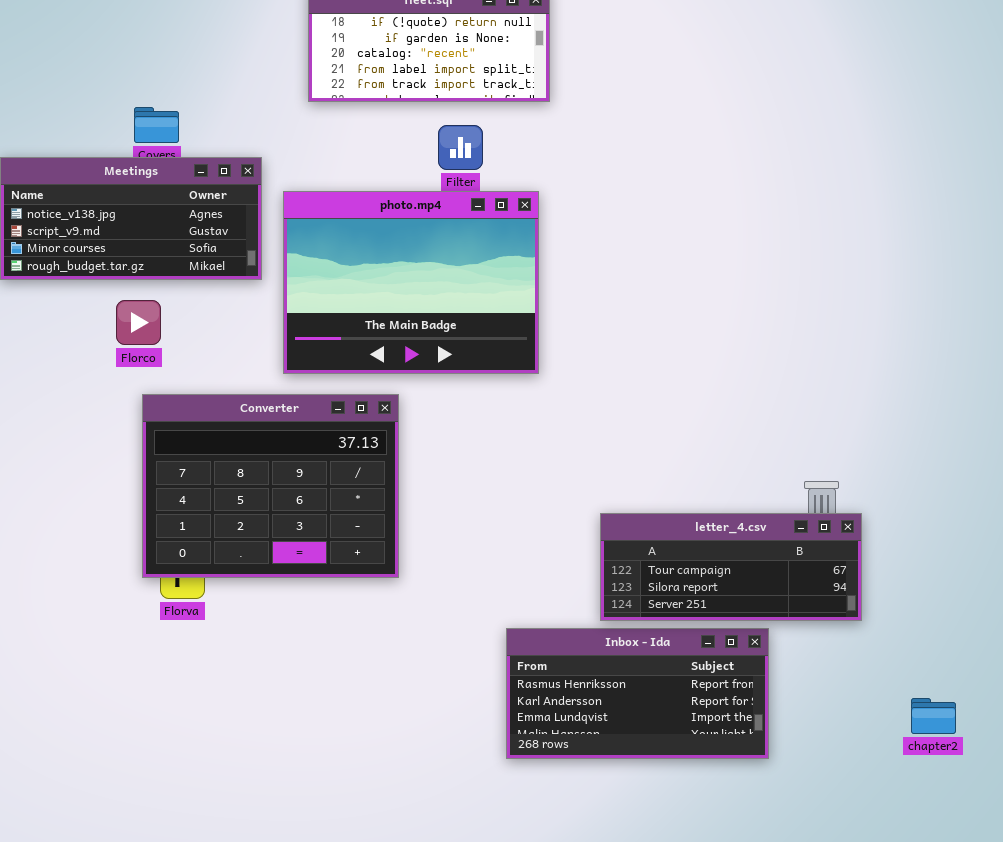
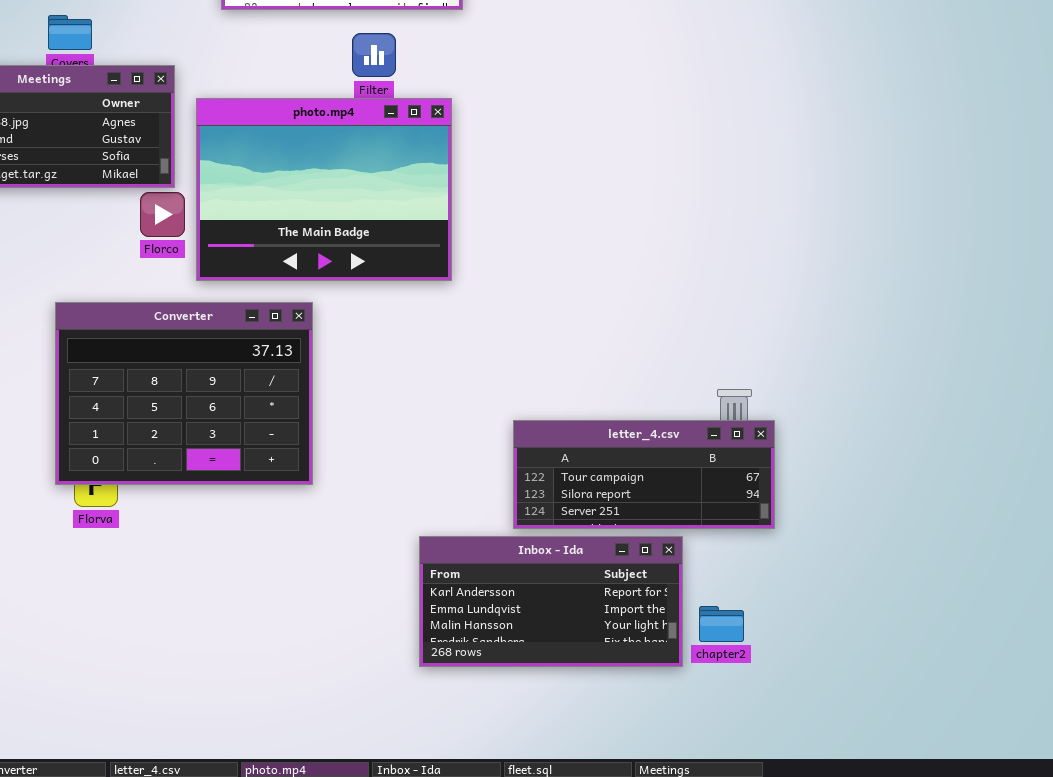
Florco: [116,300,161,345] -> [140,192,185,237], moved
Inbox - Ida: [506,628,769,759] -> [419,536,683,667], scrolled down 1 row
chapter2: [911,698,956,734] -> [699,606,744,642], moved

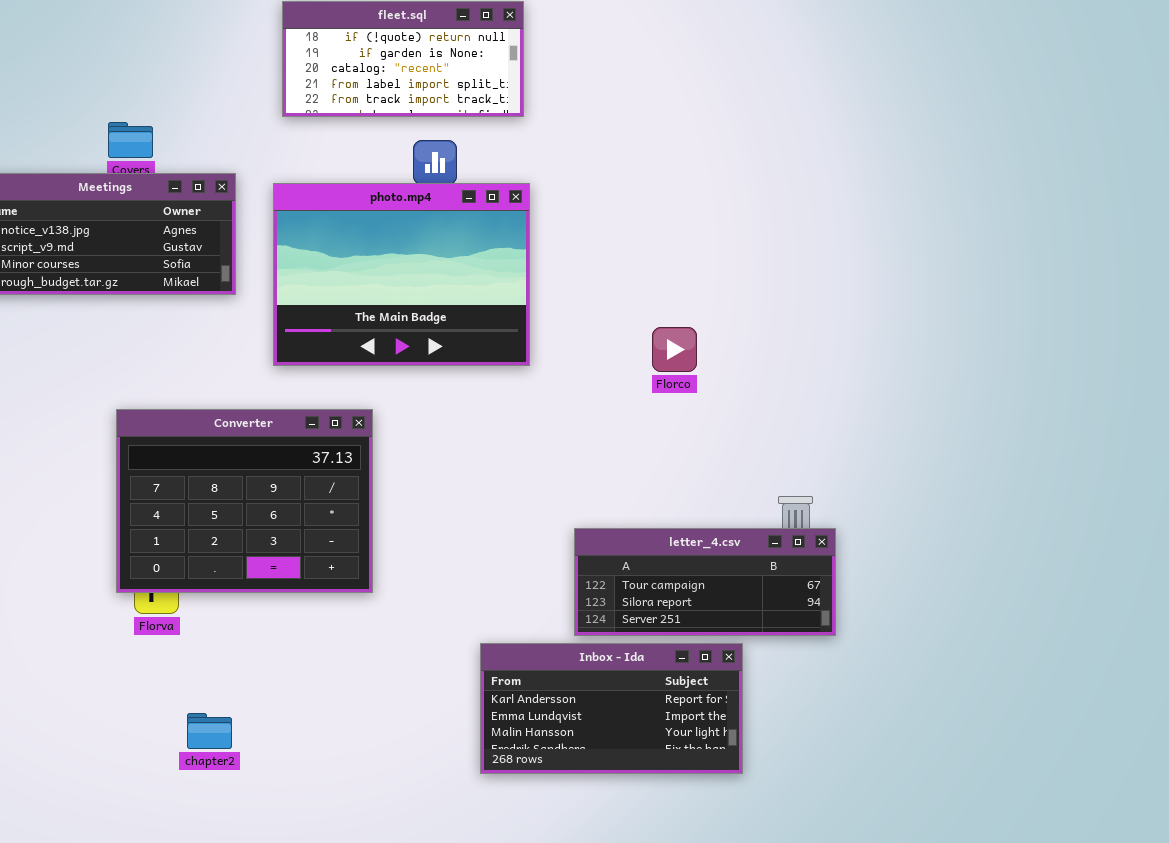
photo.mp4: [196,98,452,281] -> [273,183,530,366], moved
Florco: [140,192,185,237] -> [652,327,697,372], moved
chapter2: [699,606,744,642] -> [187,713,232,749], moved

